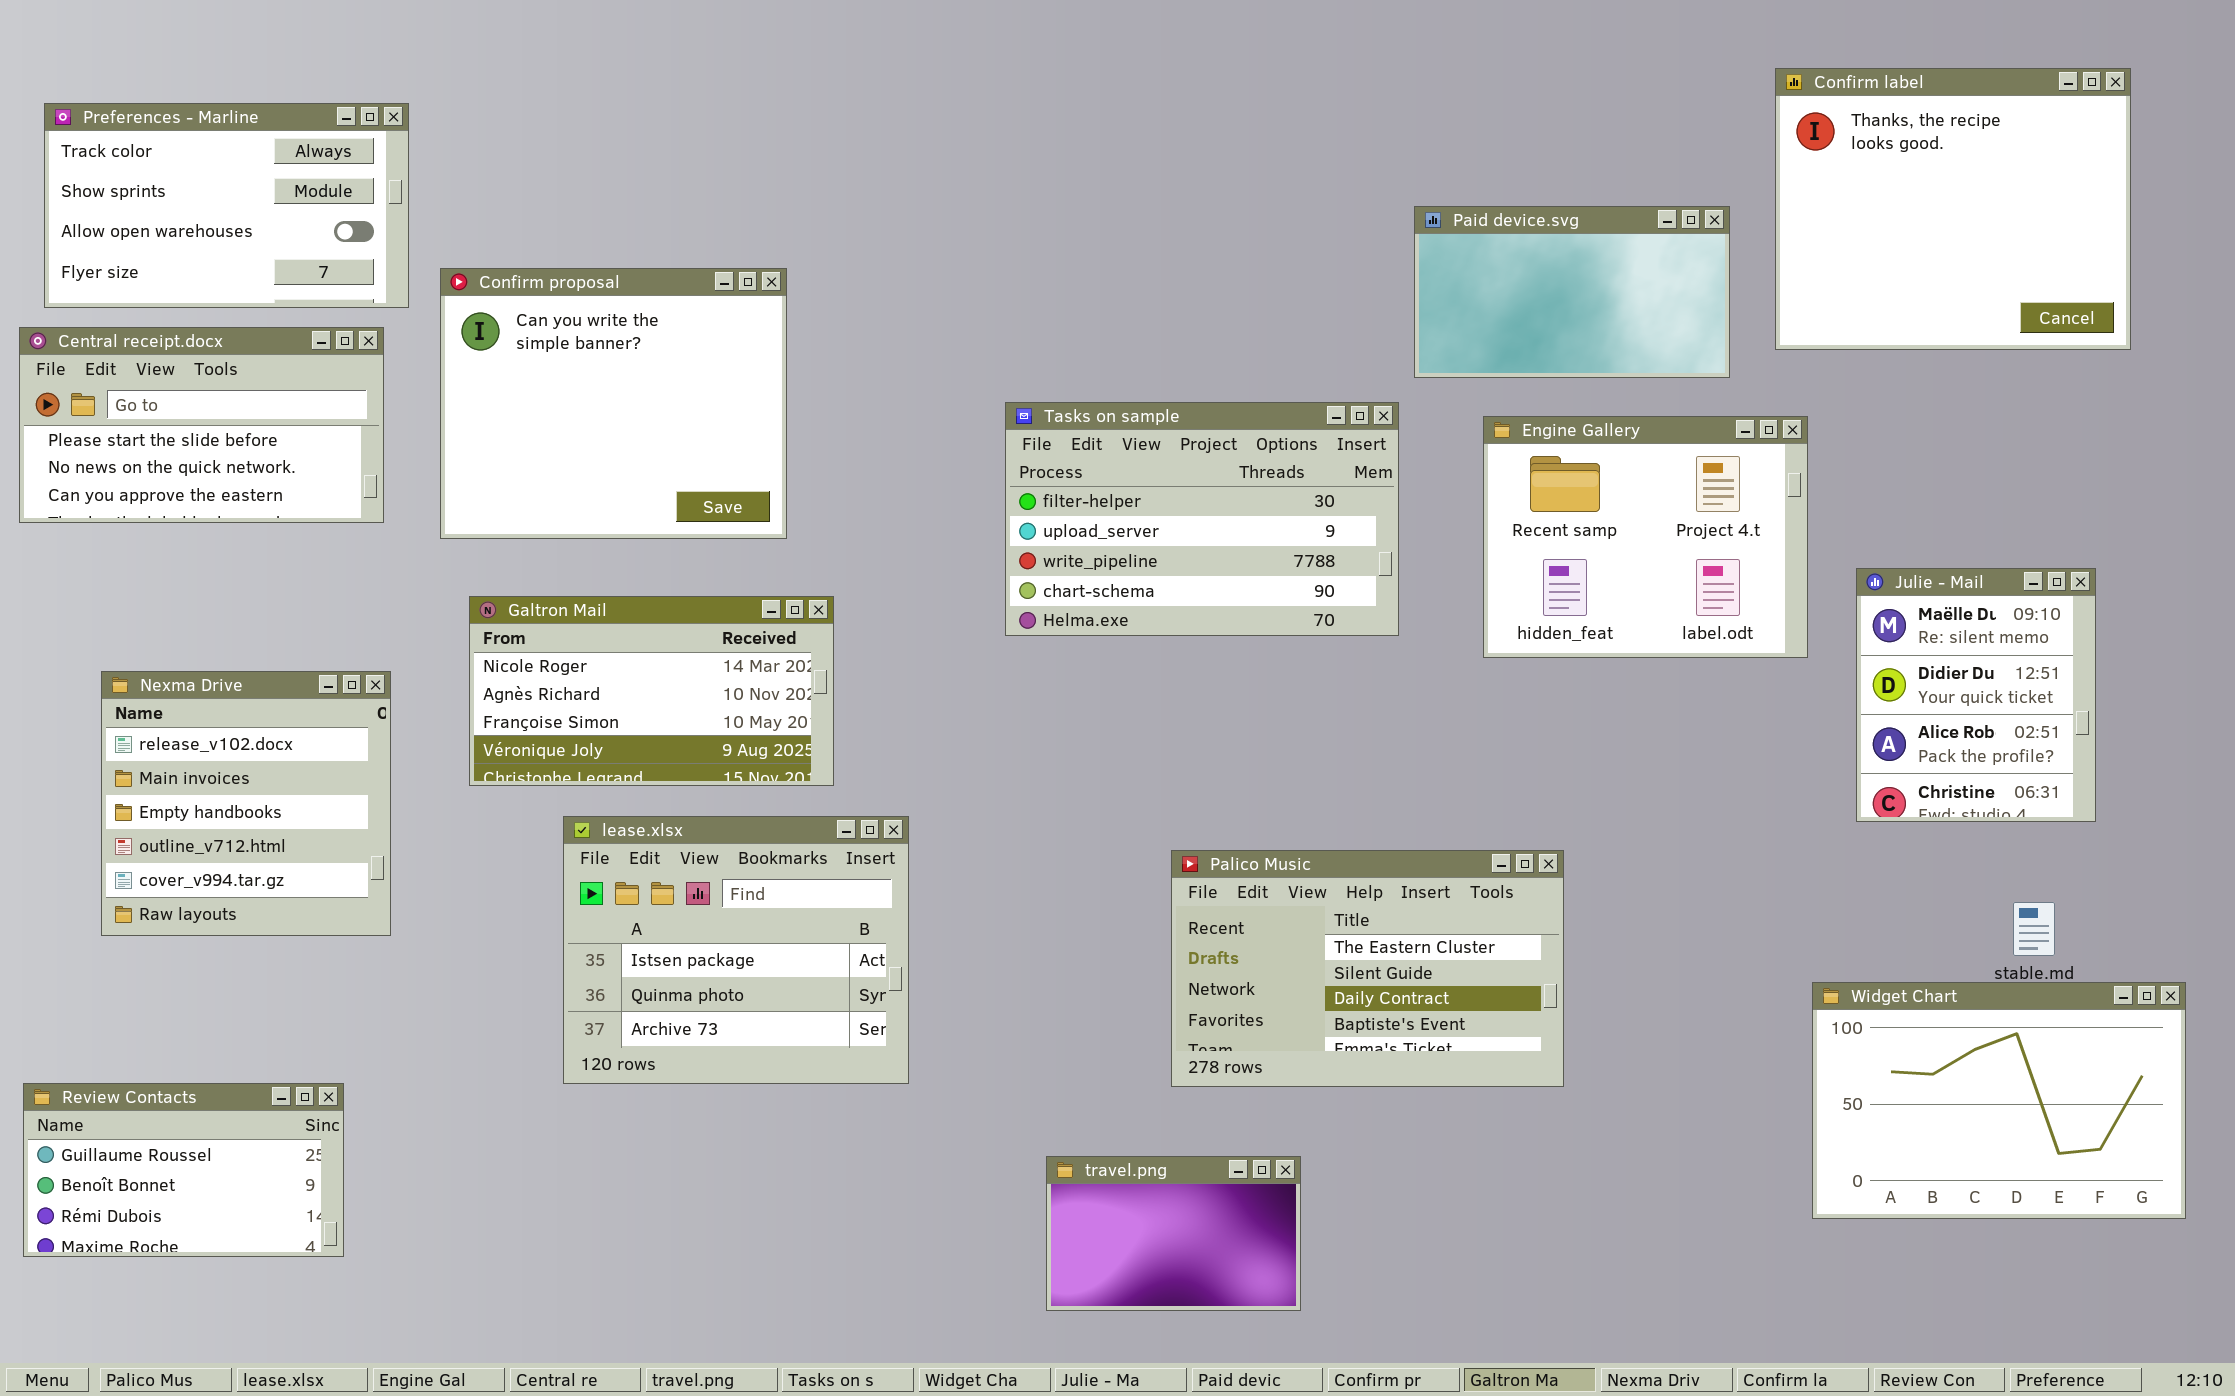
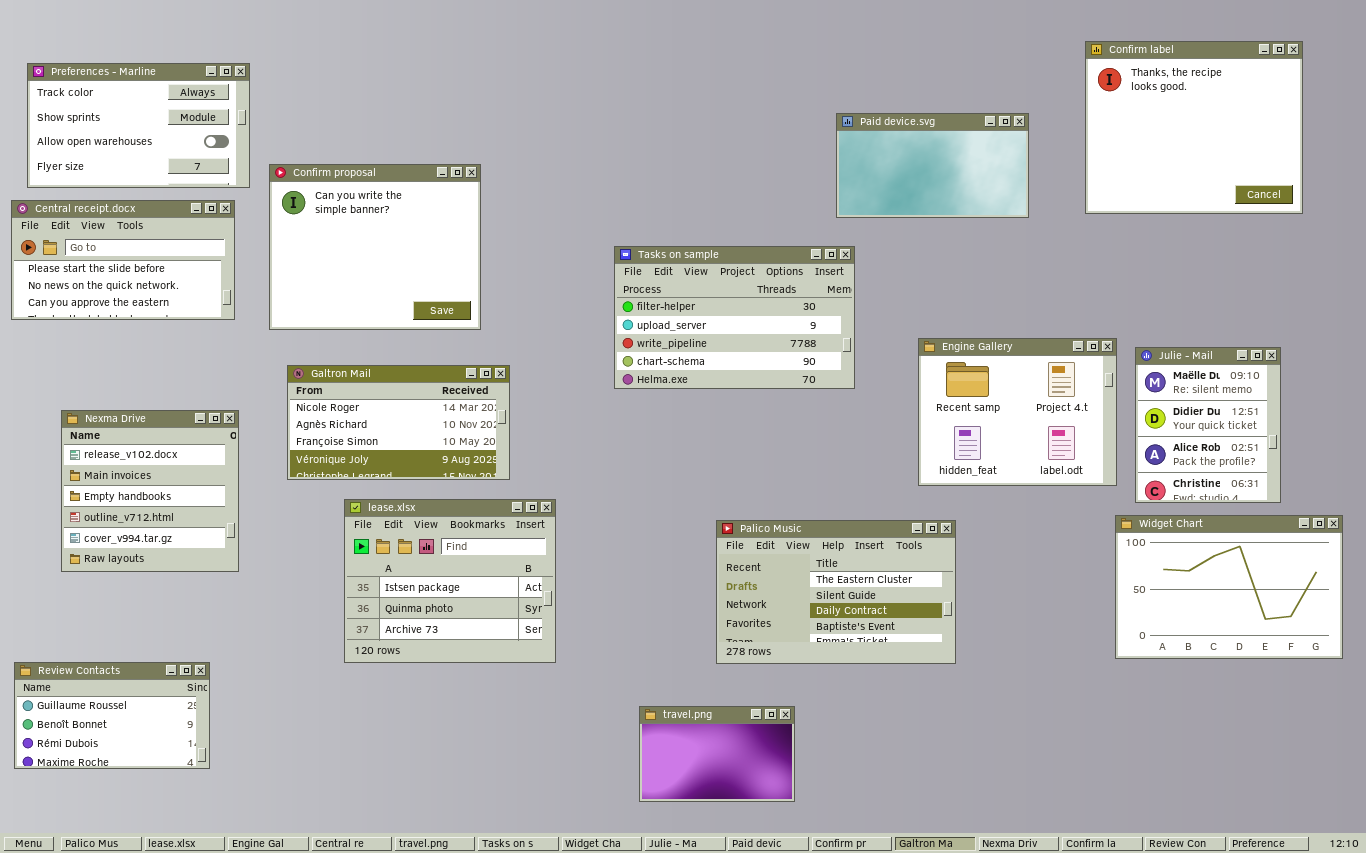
Paid device.svg: [1414,206,1730,378] -> [836,113,1029,218], moved
Engine Gallery: [1483,416,1808,658] -> [918,338,1117,486], moved
Widget Chart: [1812,982,2186,1219] -> [1115,515,1343,659], moved

